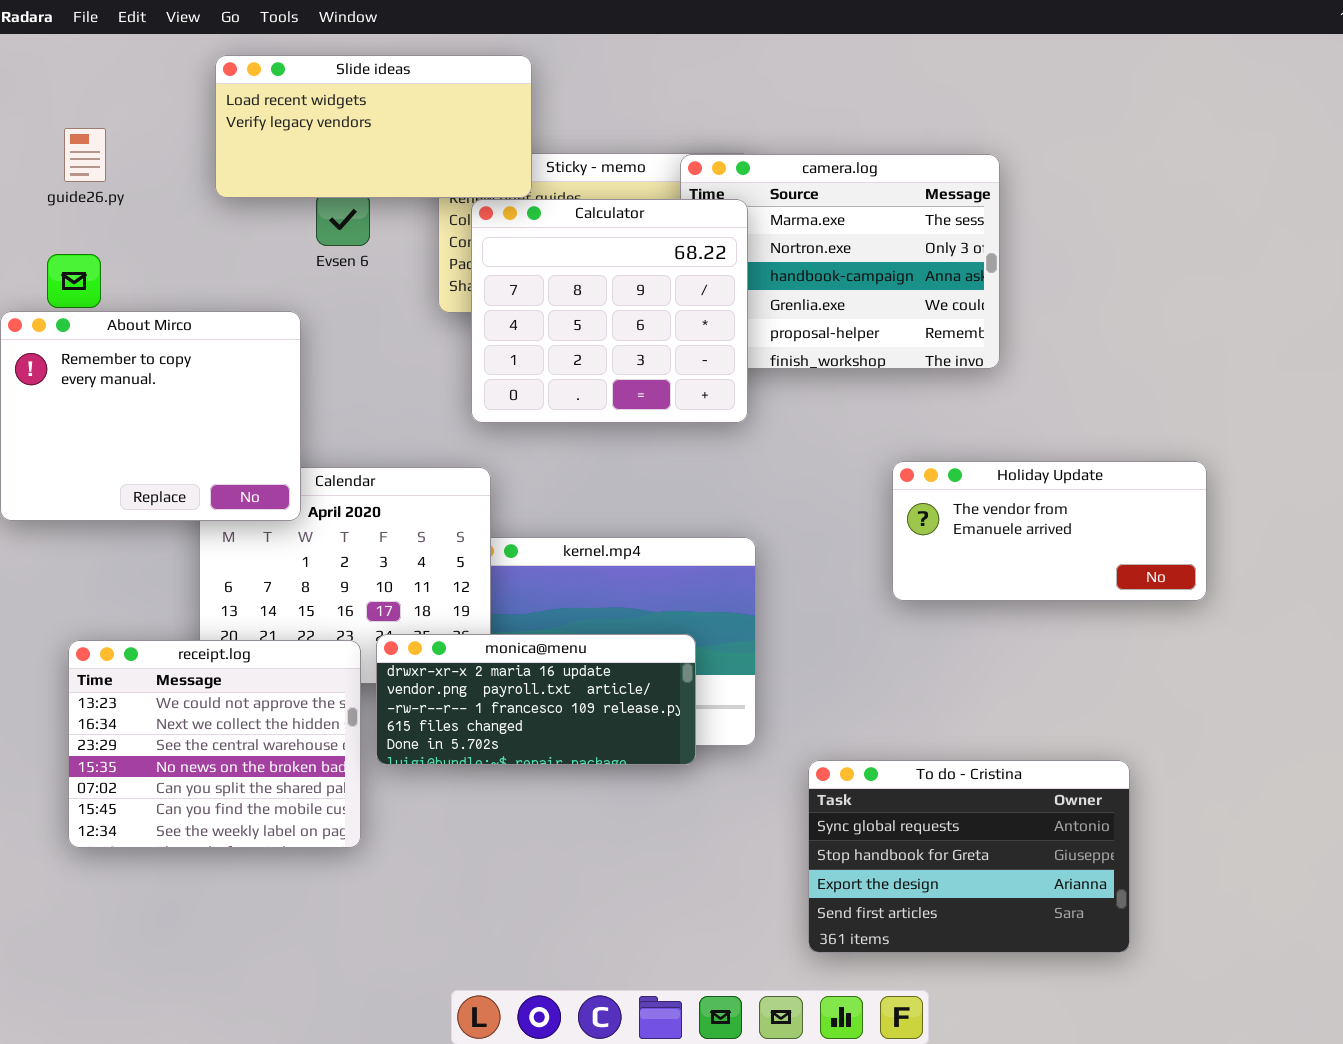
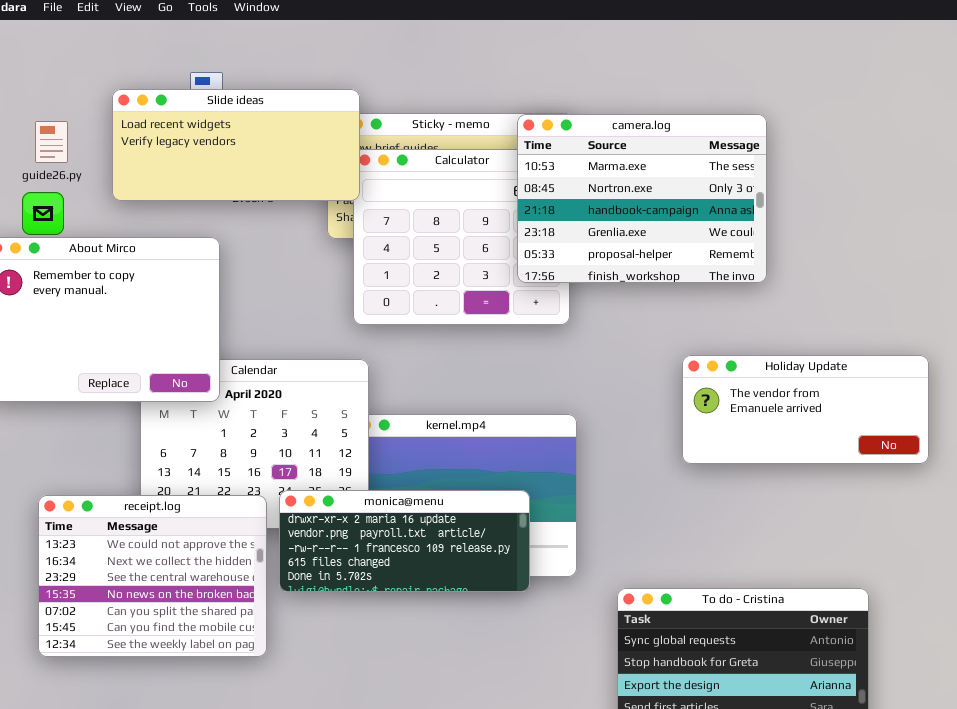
Slide ideas: [215,55,532,198] -> [112,89,360,201], moved
guide26.py: [64,128,106,182] -> [35,121,68,163], moved
camera.log: [680,154,1000,369] -> [517,114,767,283], raised

